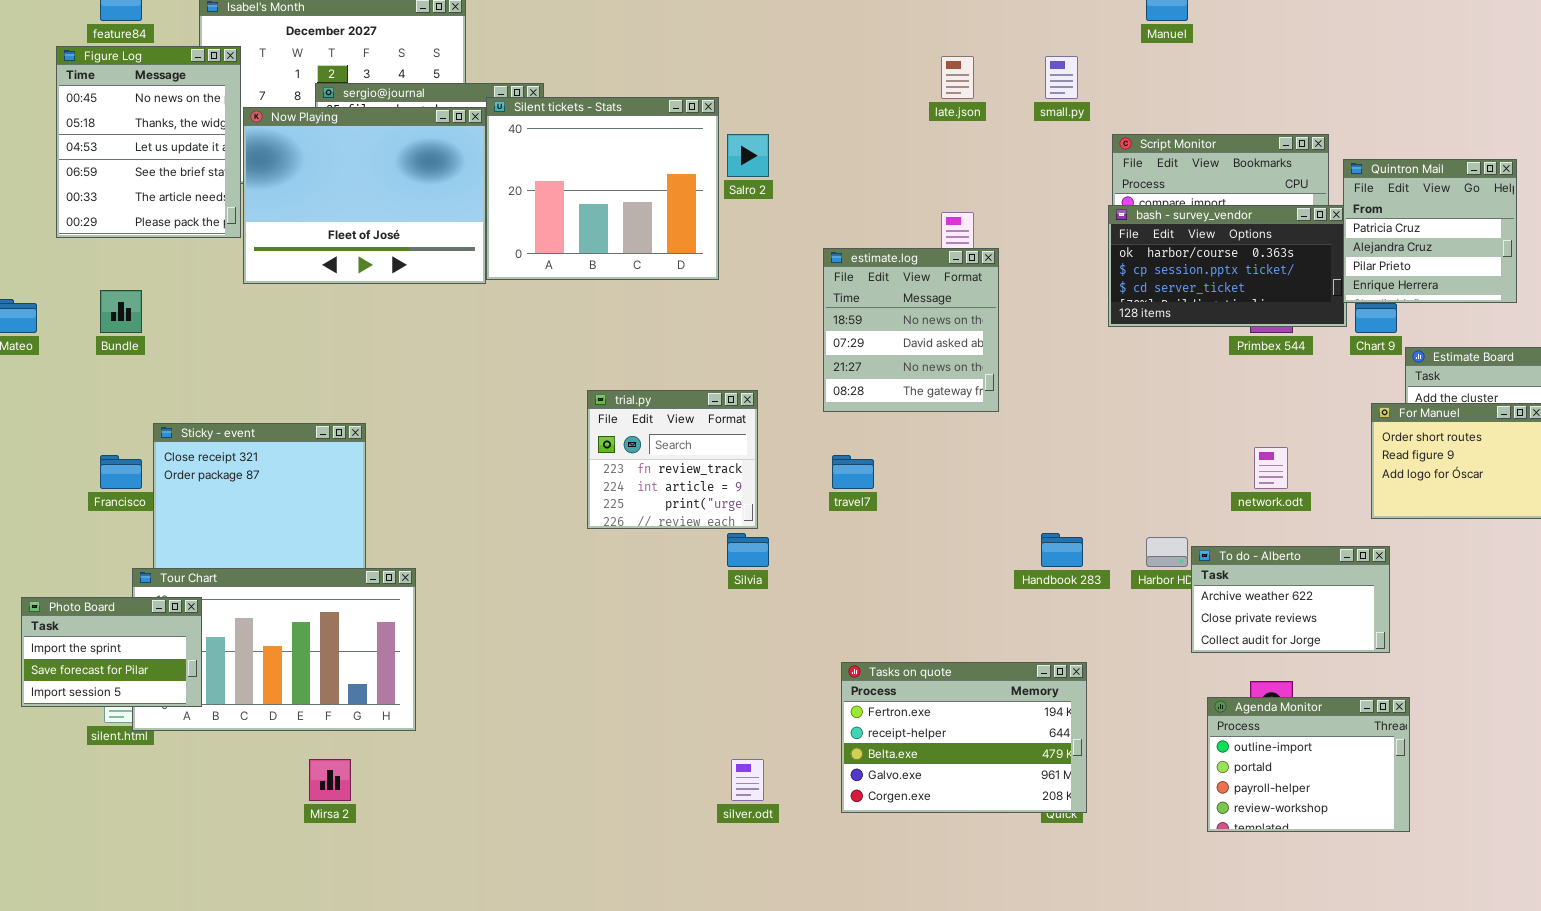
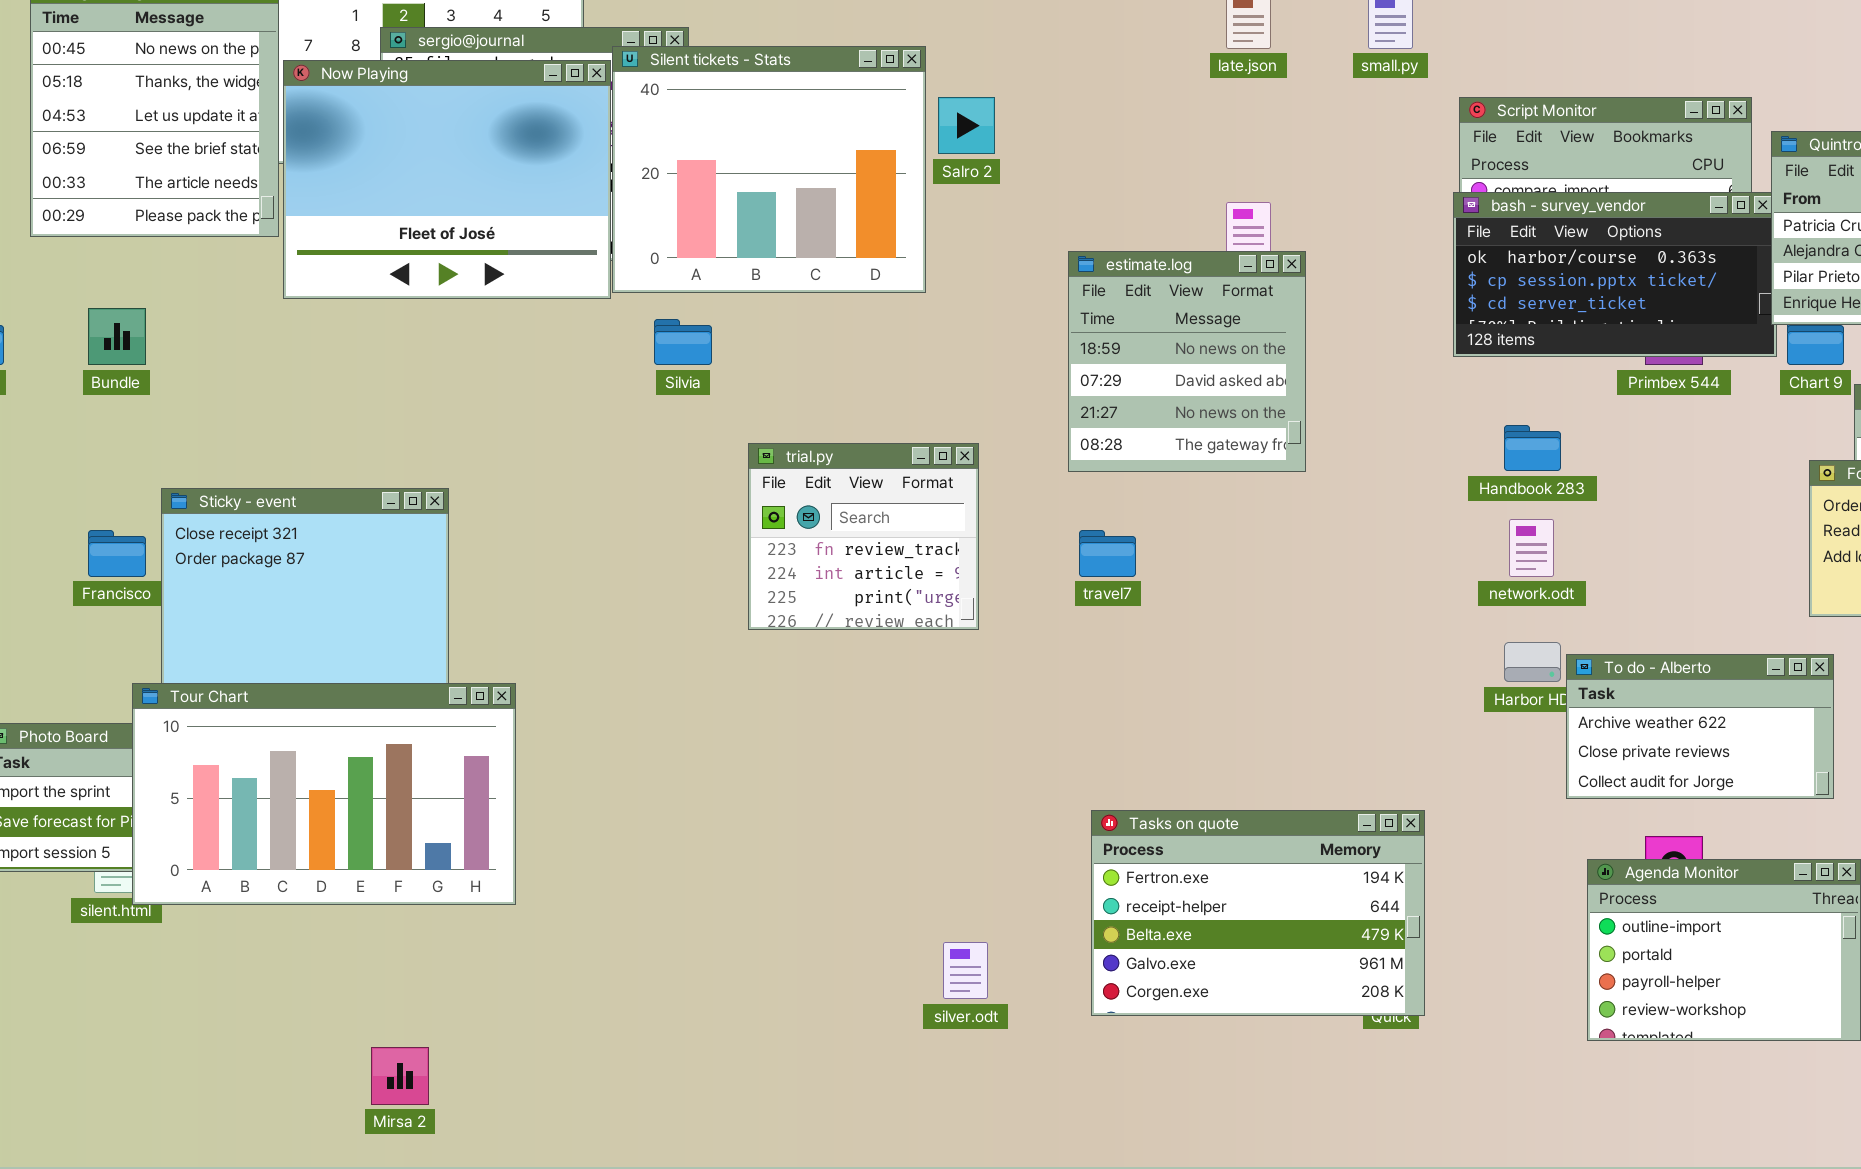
network.odt: [1254,447,1288,489] -> [1509,519,1554,577], moved
Silvia: [727,533,769,567] -> [654,319,712,365], moved
Handbook 283: [1041,533,1083,567] -> [1504,425,1561,471], moved
Tour Chart: [132,568,416,731] -> [132,683,516,905], raised
Mirsa 2: [309,759,351,801] -> [371,1047,429,1105], moved

